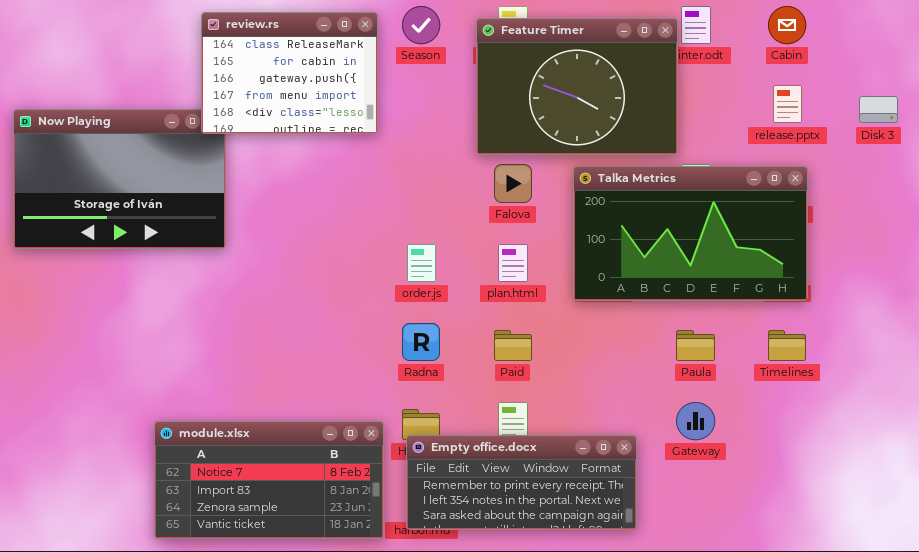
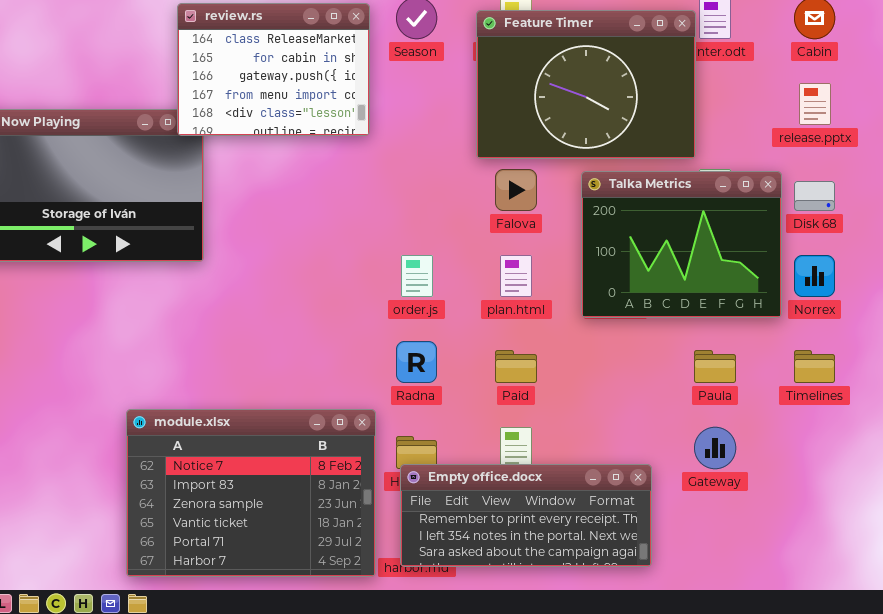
Talka Metrics: [573,166,808,301] -> [581,171,782,318], resized
module.xlsx: [154,421,384,539] -> [126,409,376,577], resized

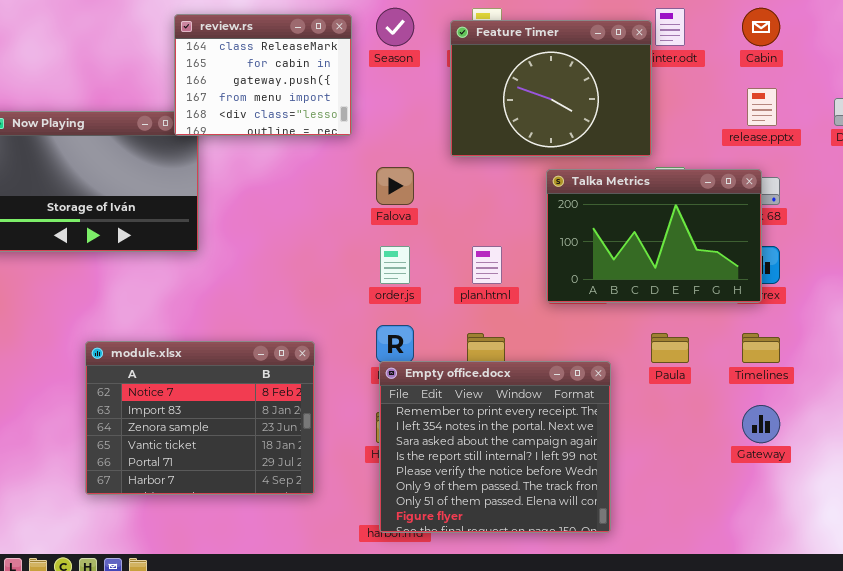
Falova: [495,169,537,211] -> [376,167,414,205], moved
Talka Metrics: [581,171,782,318] -> [546,169,762,303], resized
module.xlsx: [126,409,376,577] -> [85,341,315,495], moved
Gateway: [694,427,736,469] -> [742,405,780,443], moved
Empty office.docx: [400,464,652,567] -> [379,361,611,533], resized

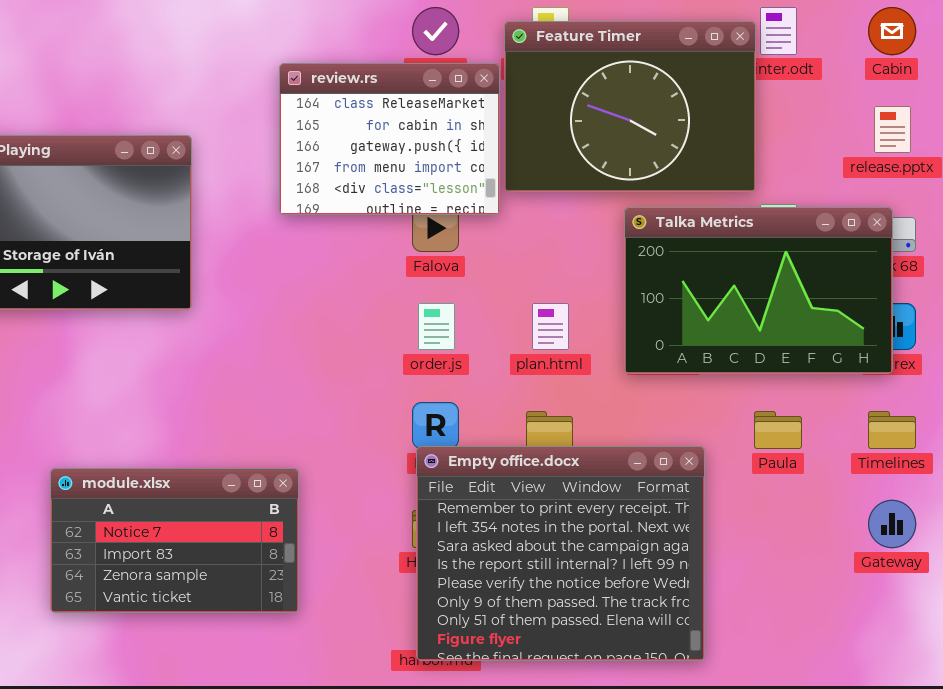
review.rs: [174,14,352,136] -> [279,63,500,215], moved
module.xlsx: [85,341,315,495] -> [50,468,299,613], resized

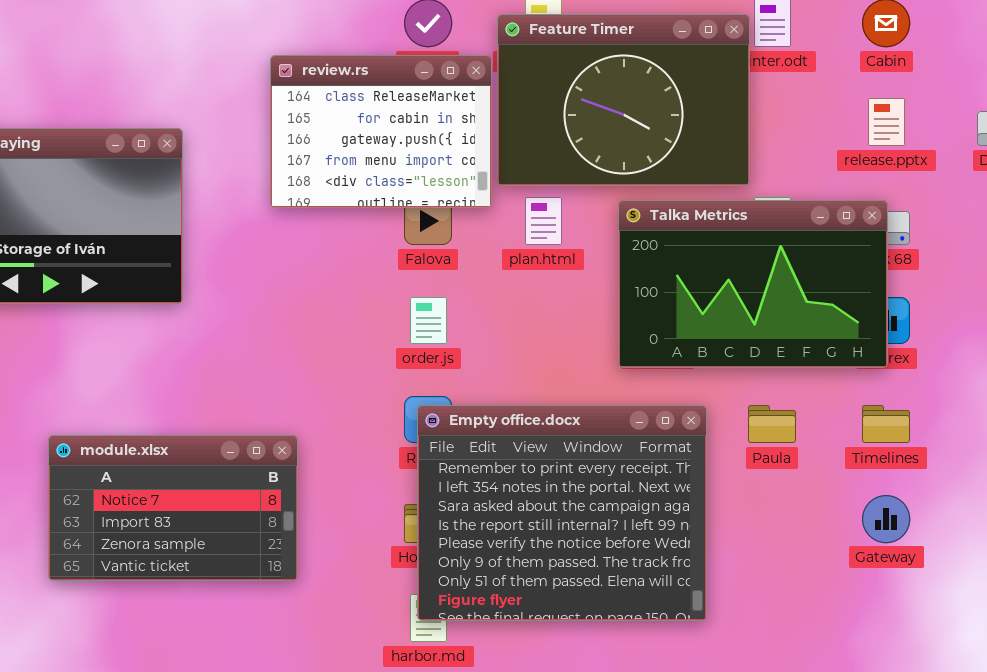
plan.html: [532,303,569,350] -> [525,197,562,245], moved
Empty office.docx: [416,446,705,661] -> [417,405,707,621], moved
module.xlsx: [50,468,299,613] -> [48,435,298,581], moved

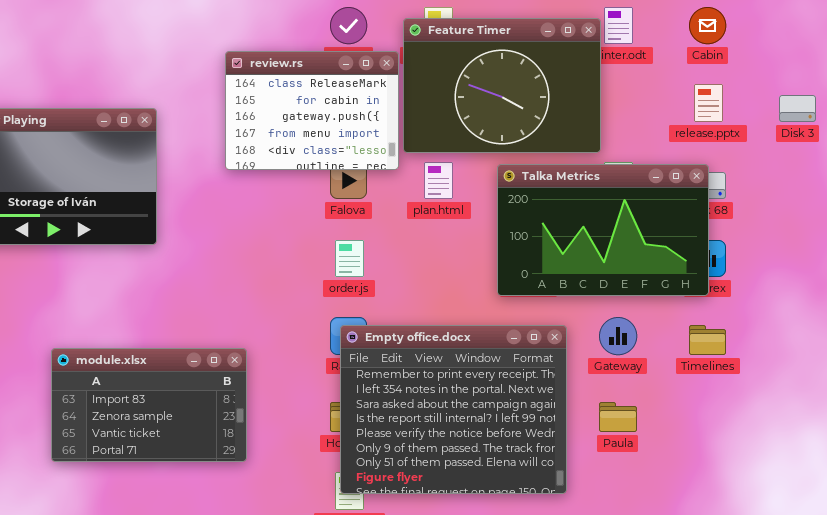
Paula: [748,405,796,443] -> [599,402,637,432], moved
module.xlsx: [48,435,298,581] -> [51,348,247,462], scrolled down 1 row
Gateway: [862,495,910,543] -> [599,317,637,355], moved

